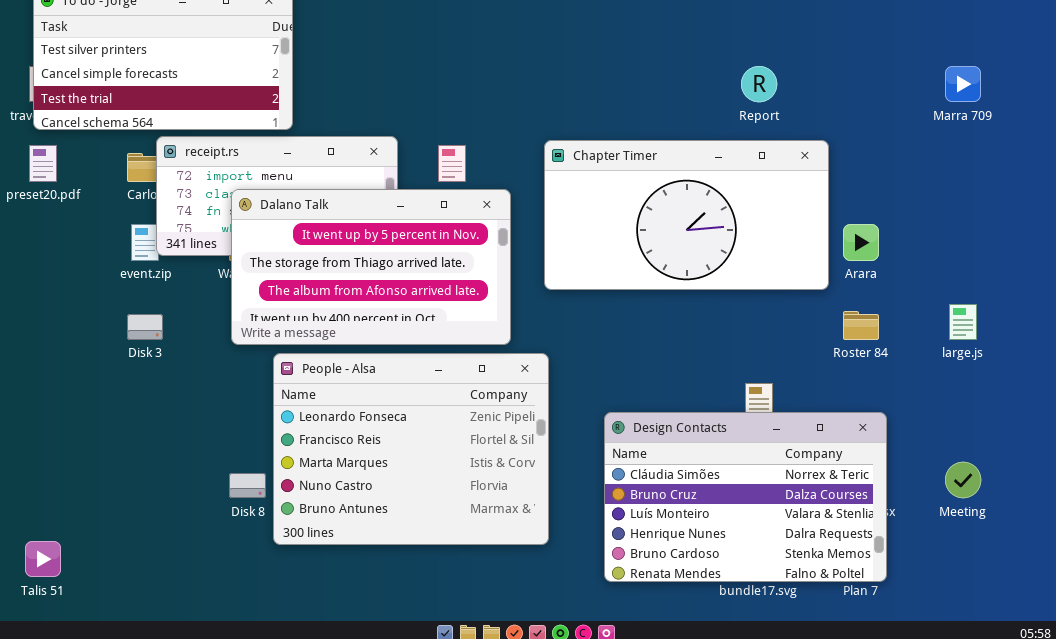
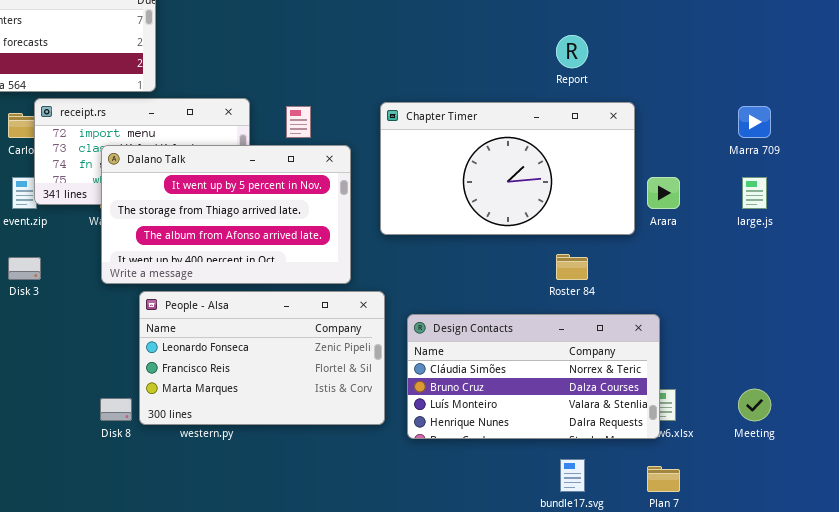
Marra 709: [945,66,981,102] -> [738,106,771,138], moved
large.js: [949,304,977,340] -> [742,177,767,209], moved
Roster 84: [843,311,879,340] -> [556,254,588,280], moved
People - Alsa: [273,353,549,545] -> [139,291,385,425], resized
Design Contacts: [604,412,887,582] -> [407,314,660,439], moved, resized

